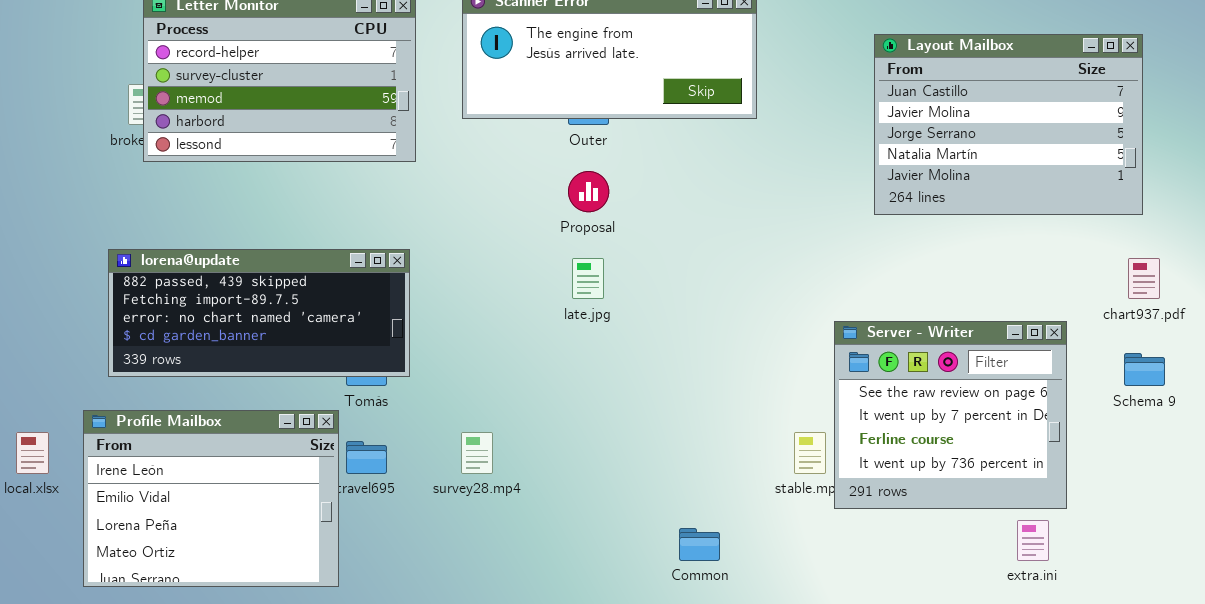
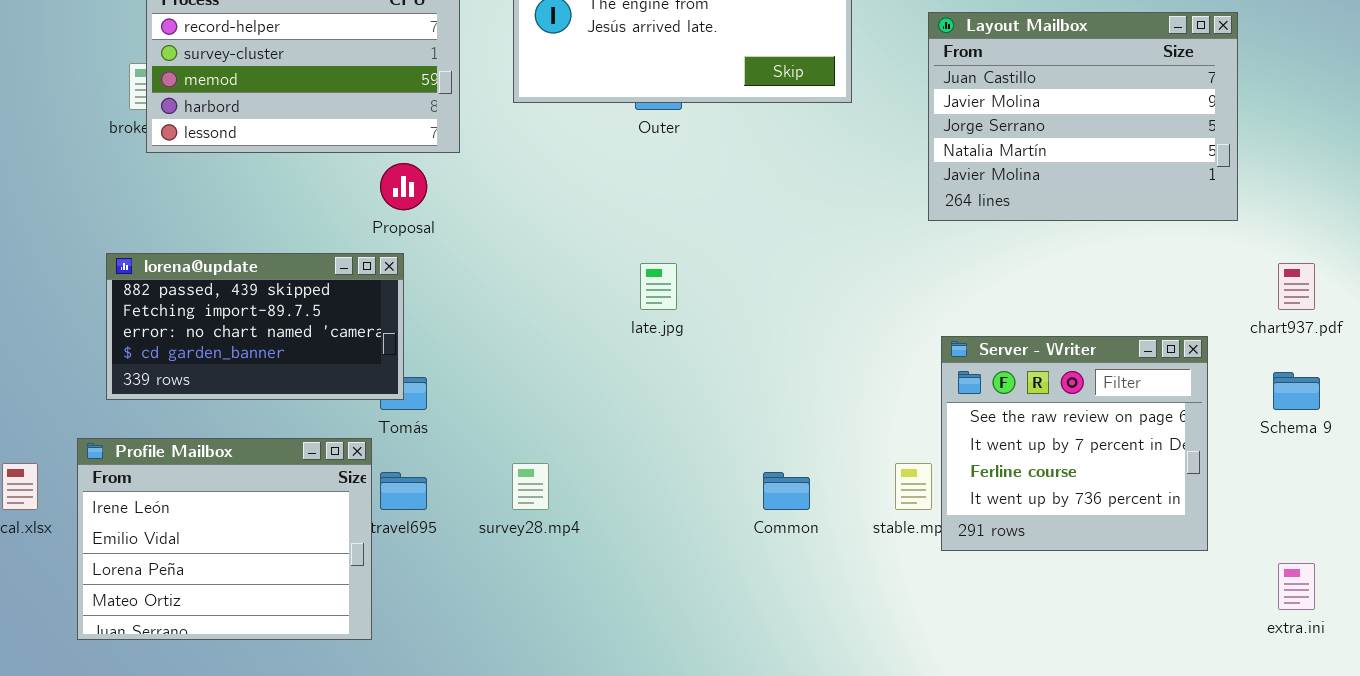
Layout Mailbox: [874,34,1143,215] -> [928,12,1238,221], moved
Proposal: [568,171,609,212] -> [380,163,427,210], moved
lorena@update: [108,249,410,377] -> [106,253,404,400], resized
extra.ini: [1017,520,1049,561] -> [1278,563,1315,610], moved
Common: [679,528,720,561] -> [763,472,810,510], moved

